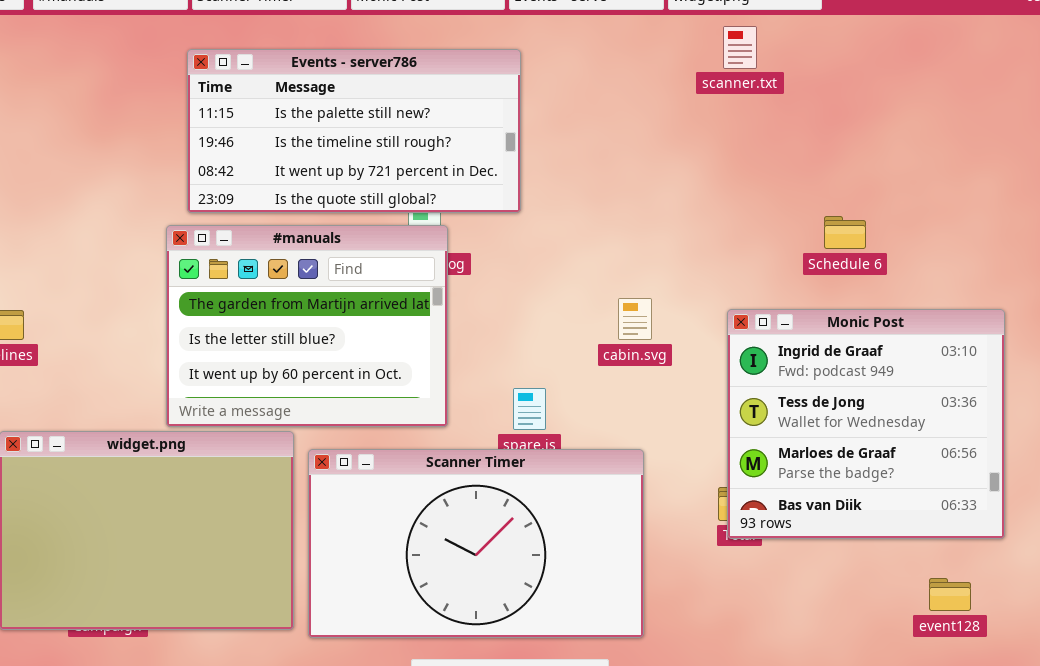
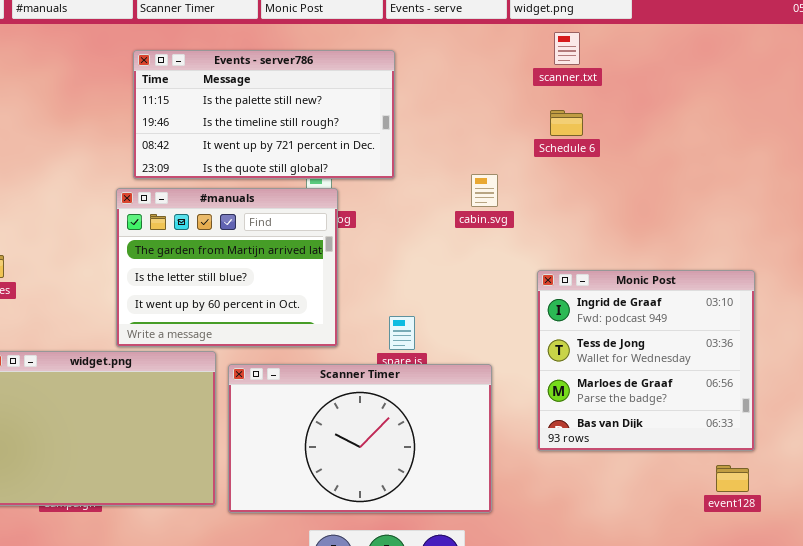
Schedule 6: [824,216,866,249] -> [550,110,583,136], moved
cabin.svg: [618,298,652,340] -> [471,174,498,207], moved
Monic Post: [727,309,1005,539] -> [537,270,755,451], moved

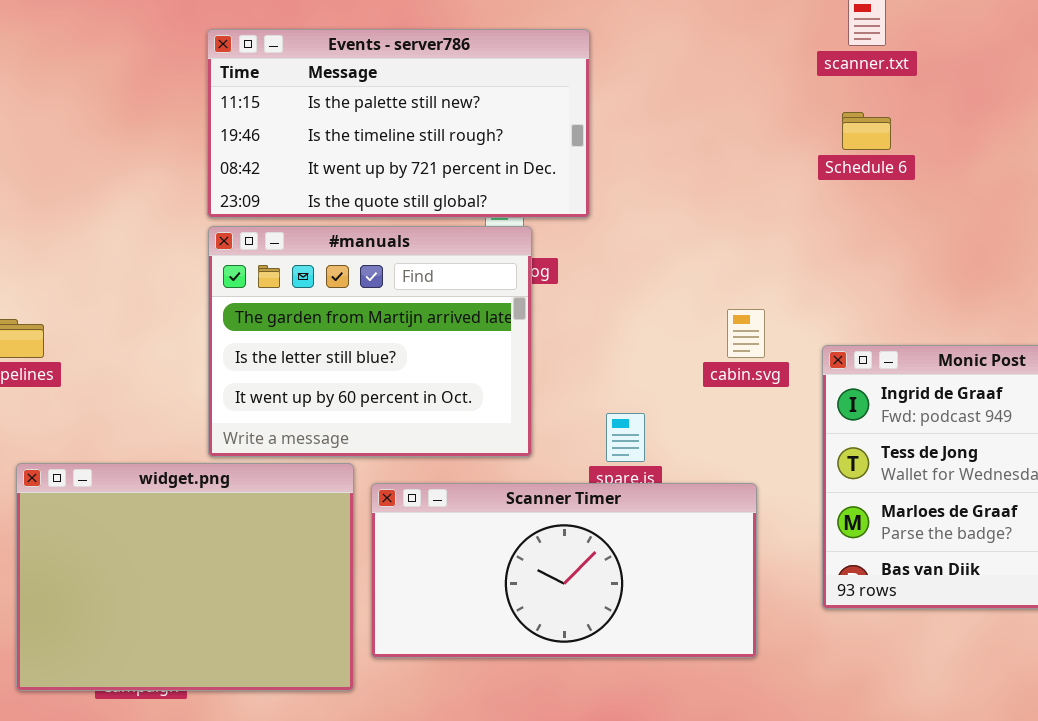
Events - server786: [133,50,395,179] -> [207,29,590,218], moved
cabin.svg: [471,174,498,207] -> [727,309,765,358], moved
Scanner Timer: [228,364,492,513] -> [371,483,757,658], resized

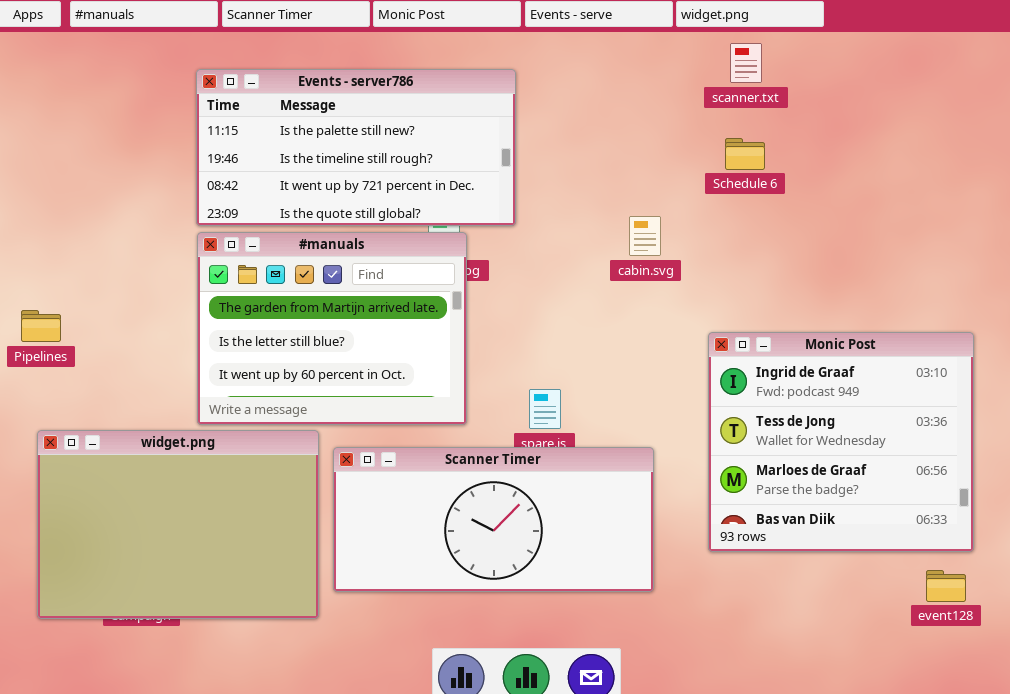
cabin.svg: [727,309,765,358] -> [629,216,661,256], moved

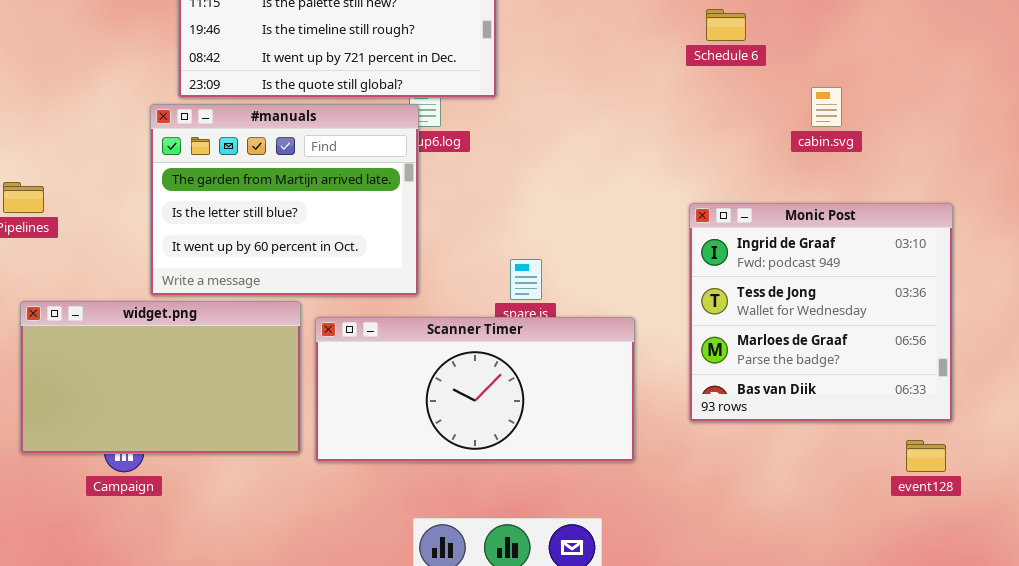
cabin.svg: [629,216,661,256] -> [811,87,842,127], moved
#manuals: [197,232,467,425] -> [150,104,419,296], moved
widget.png: [37,430,319,619] -> [20,301,301,454], resized

